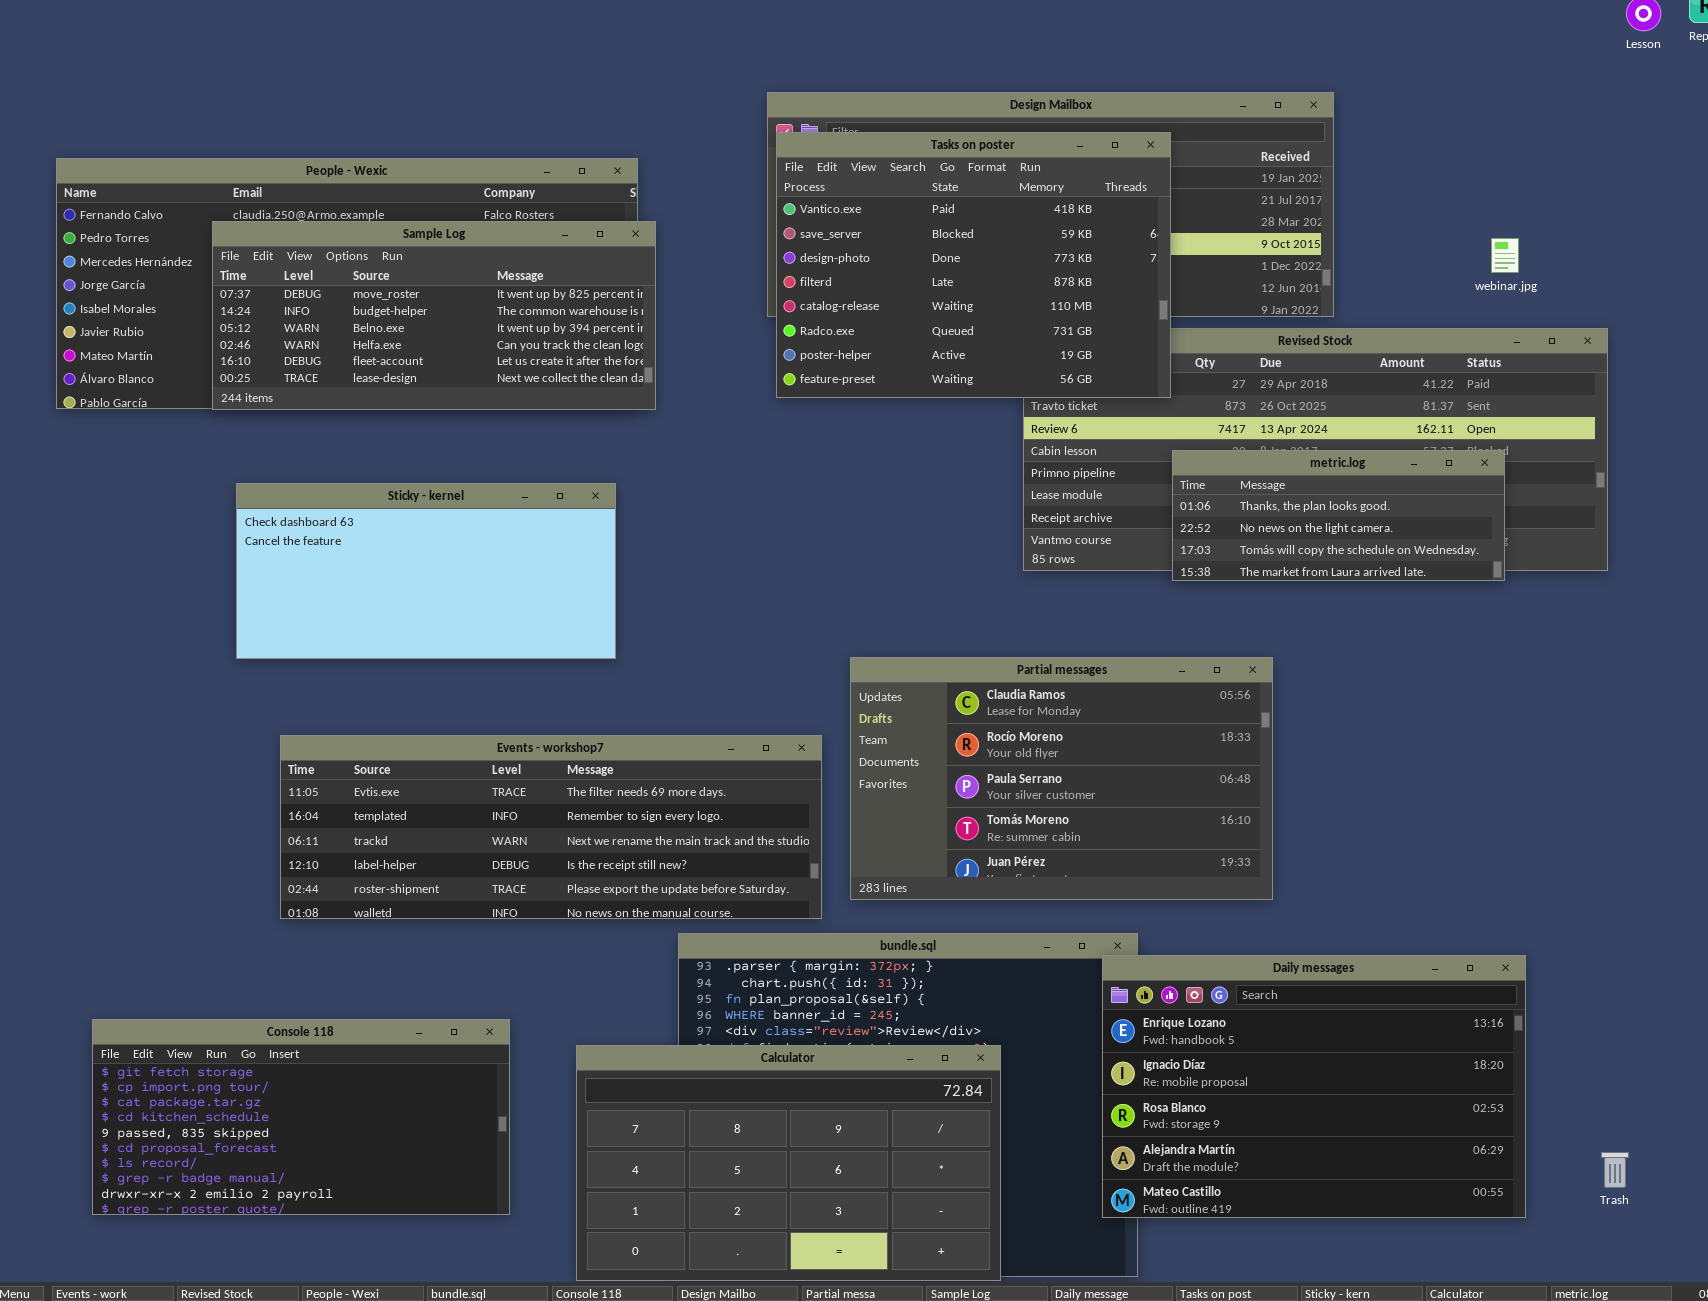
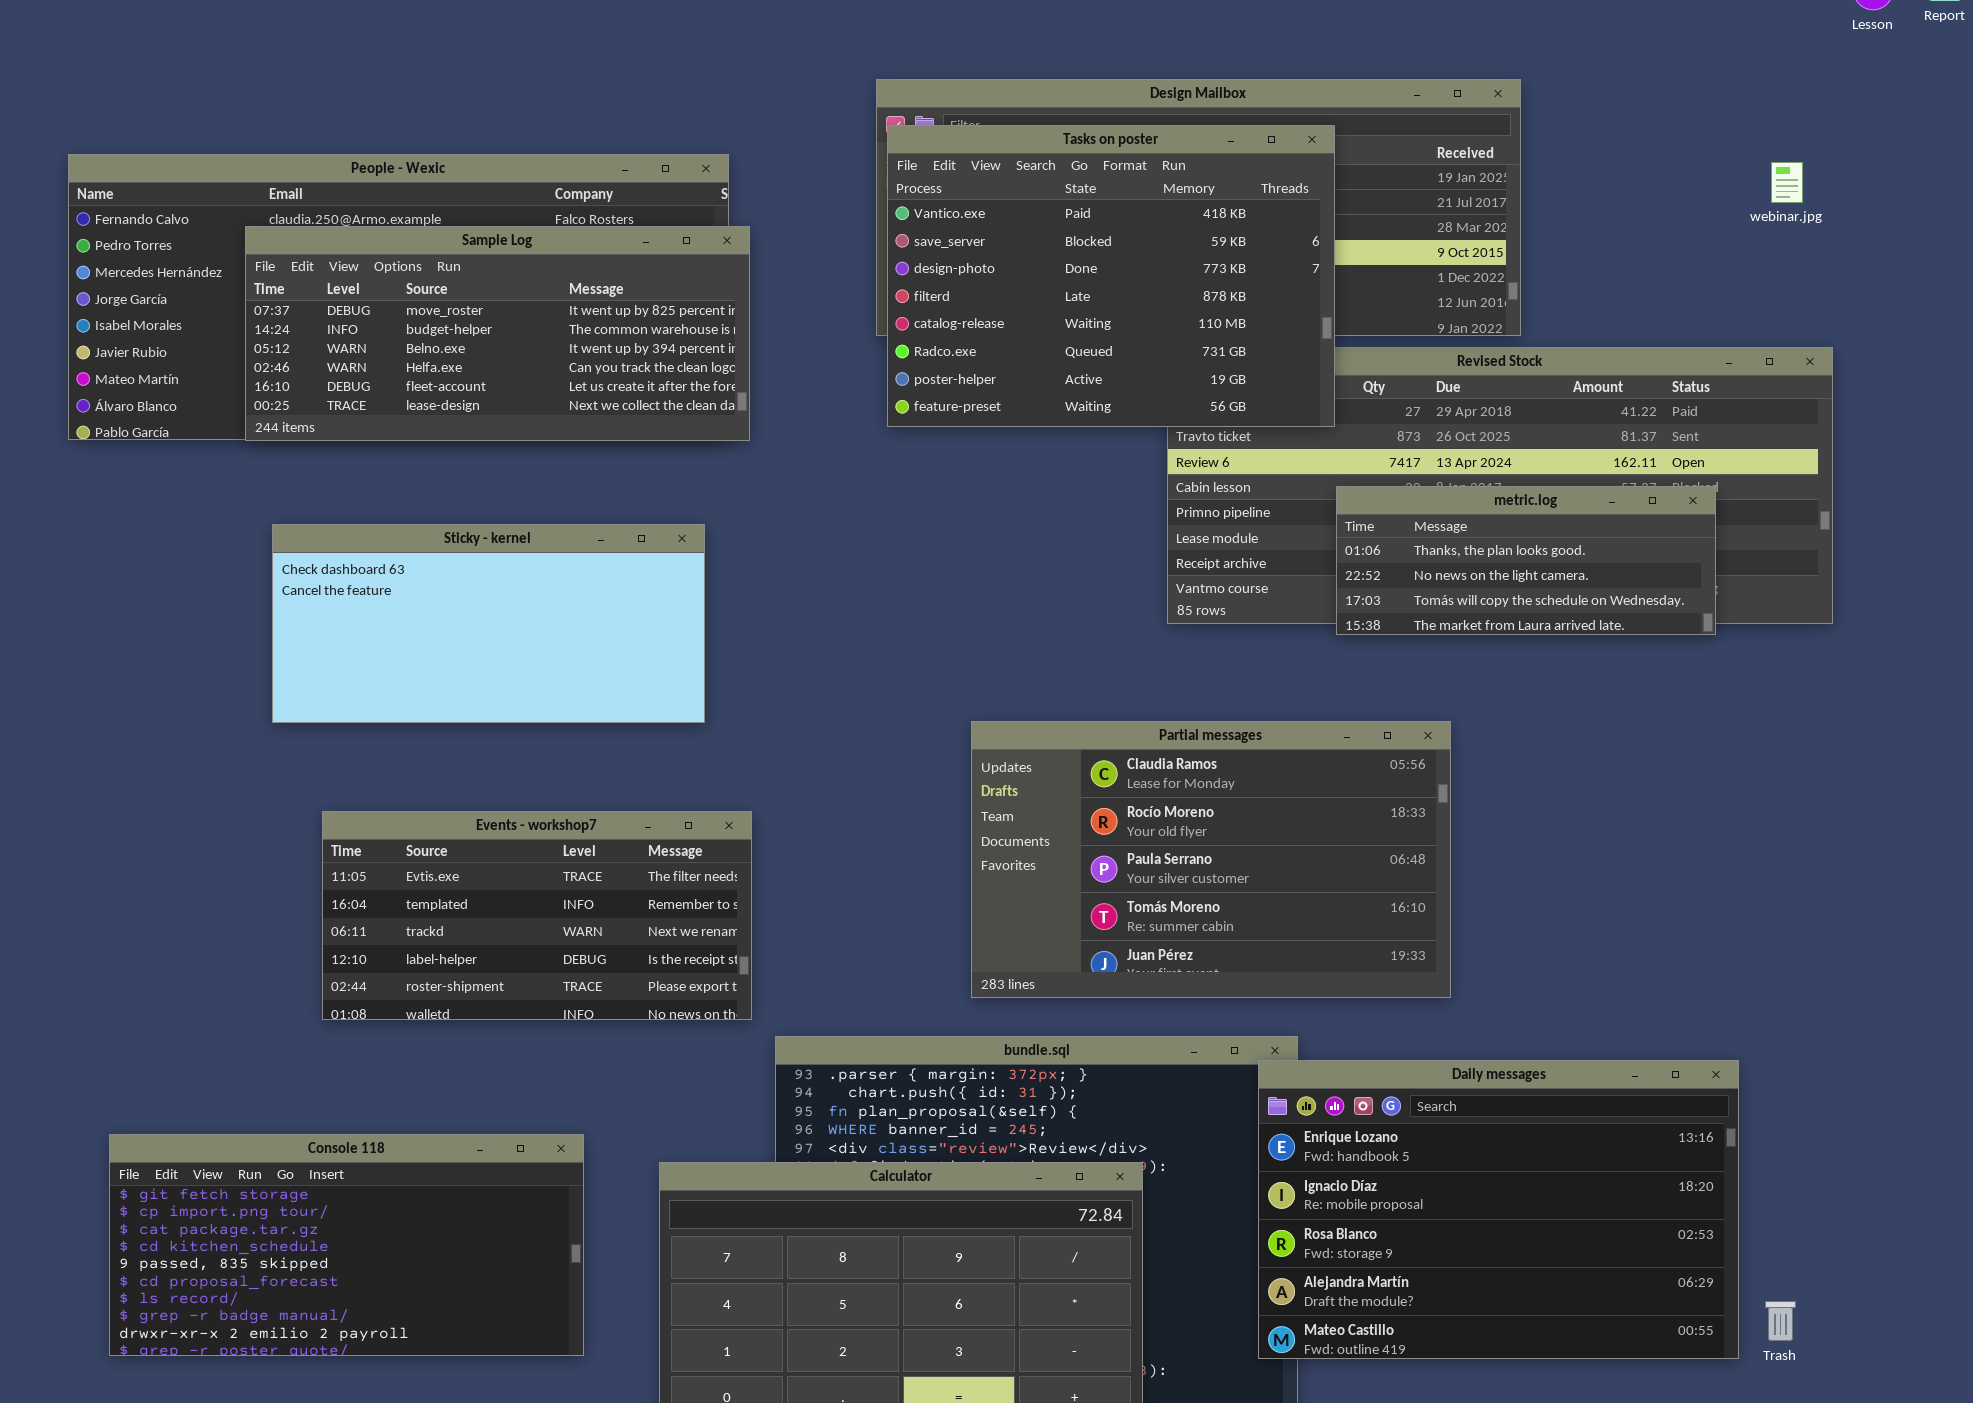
webinar.jpg: [1491,238,1519,273] -> [1771,162,1803,203], moved
Events - workshop7: [280,735,822,919] -> [322,811,752,1020], resized
Trash: [1601,1152,1629,1188] -> [1765,1301,1796,1341], moved

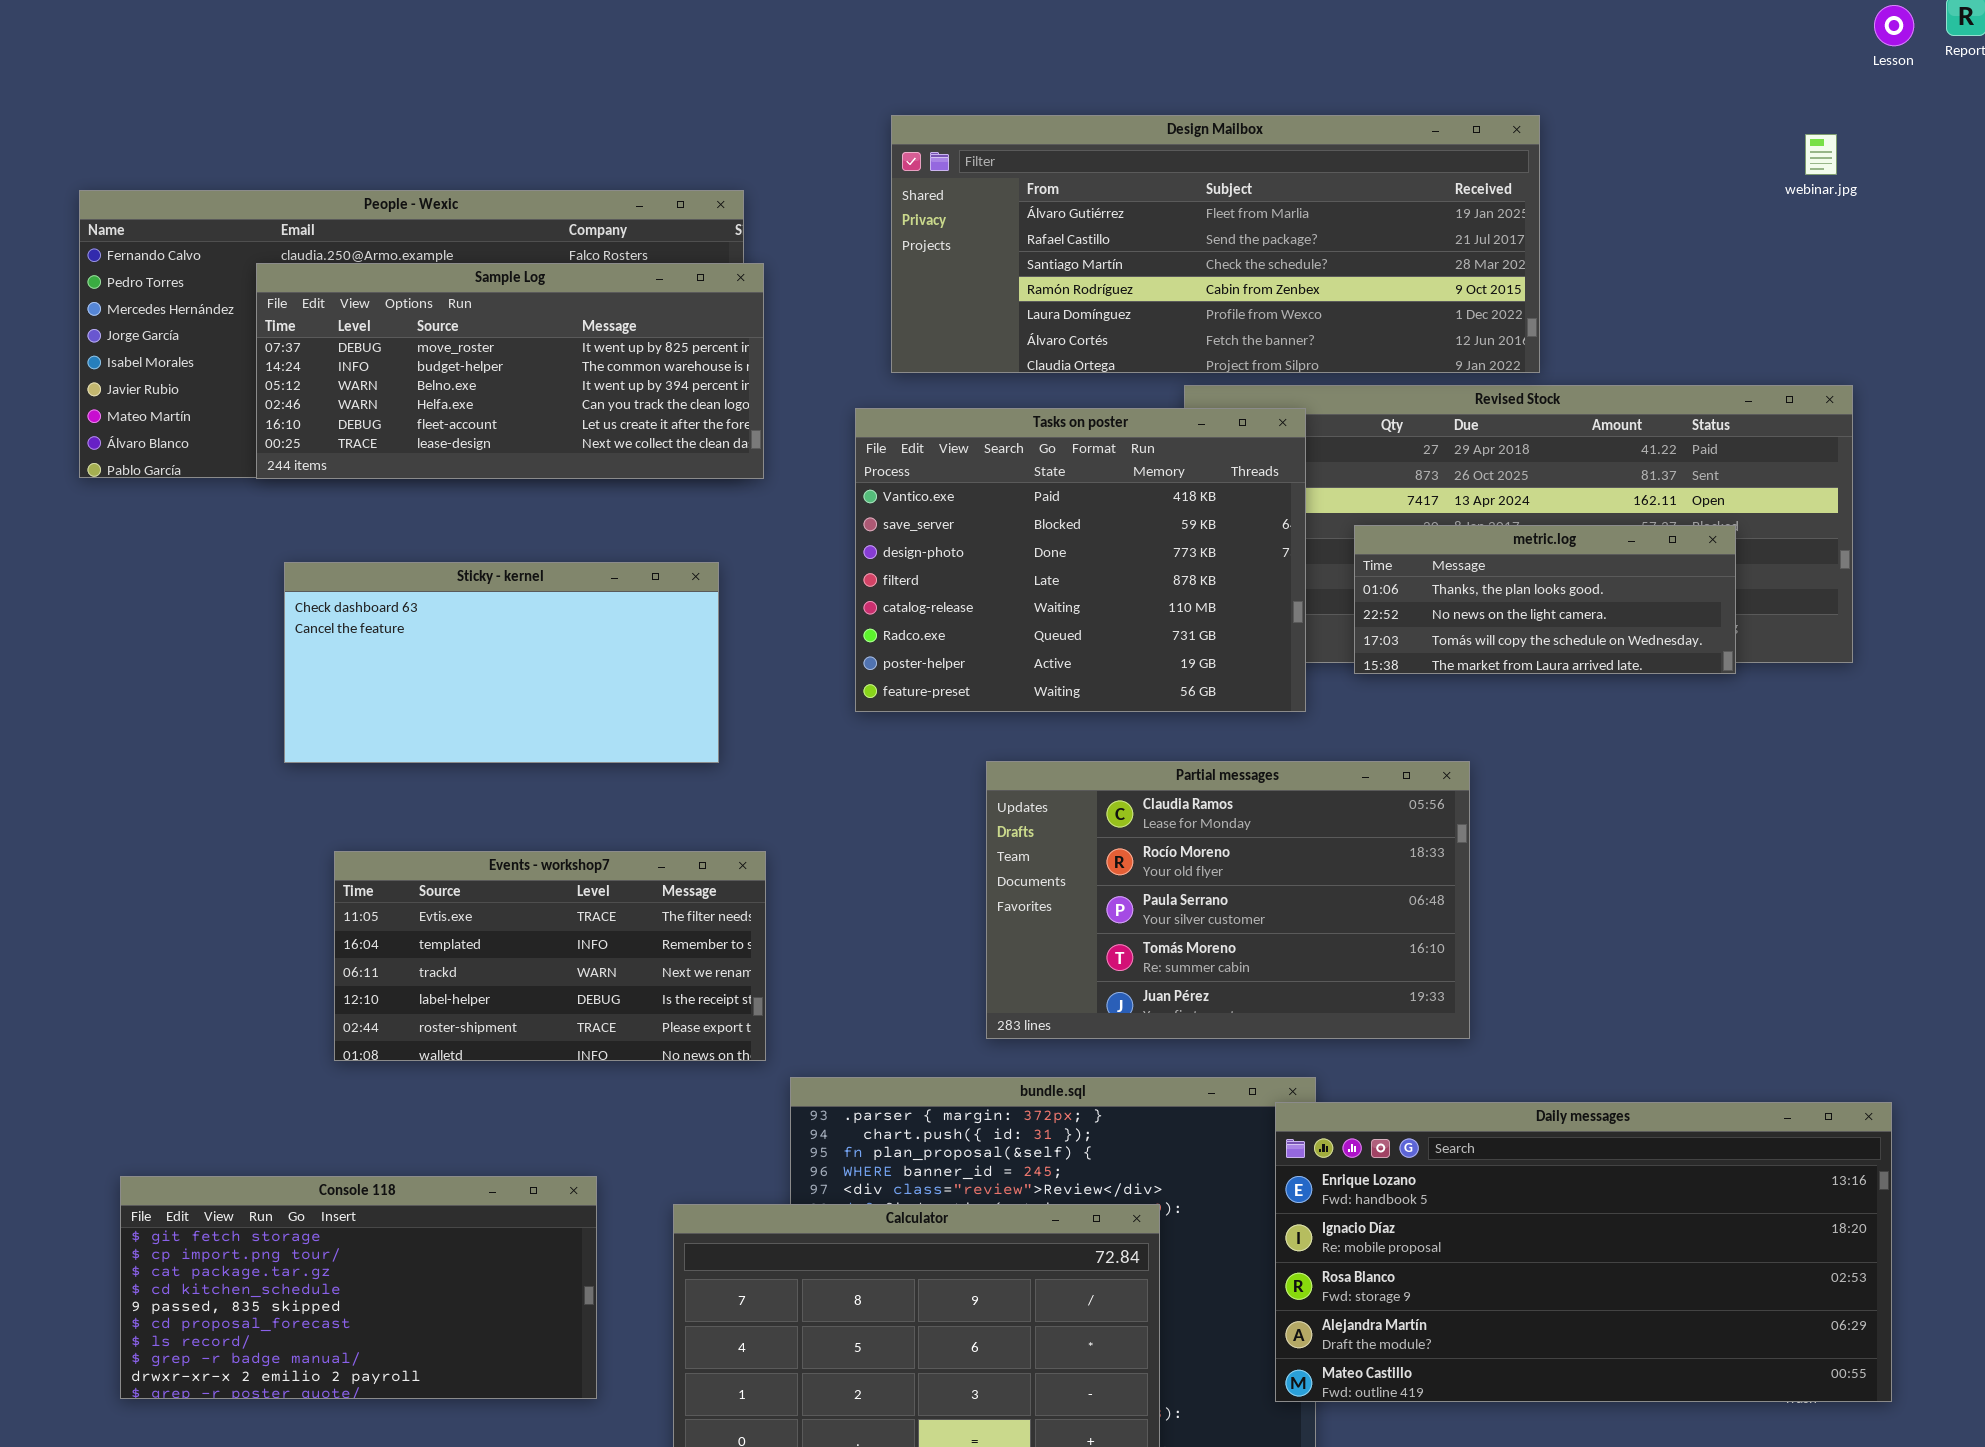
Tasks on poster: [887,125,1335,427] -> [855,408,1306,712], moved
webinar.jpg: [1771,162,1803,203] -> [1805,134,1837,175], moved
Daily messages: [1258,1060,1739,1359] -> [1275,1102,1892,1402], resized

